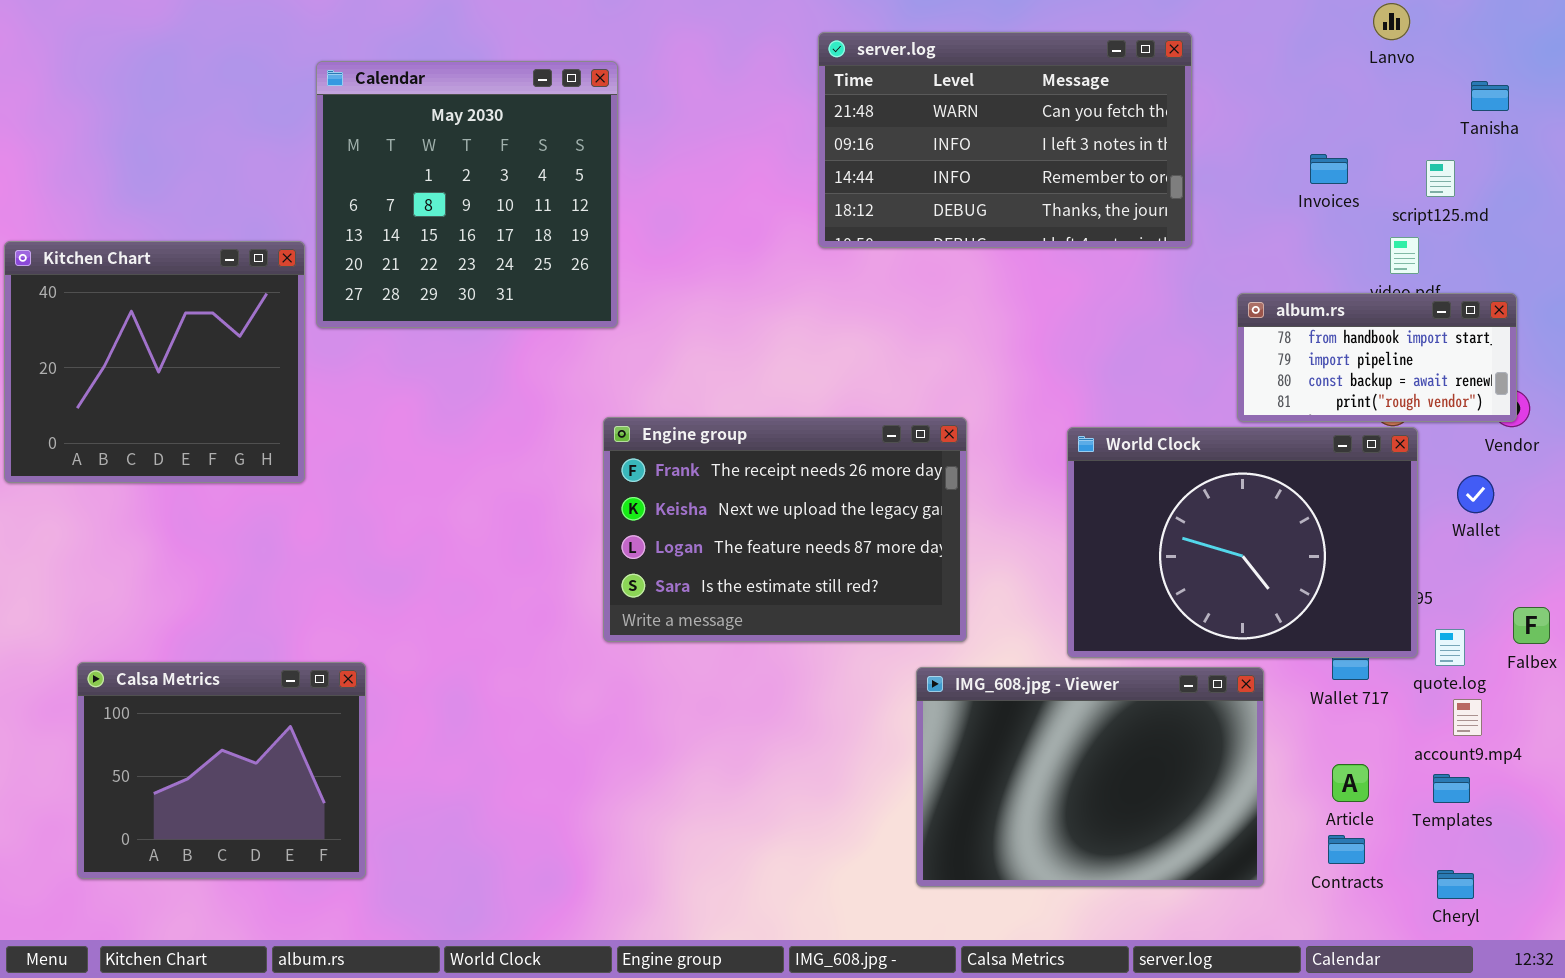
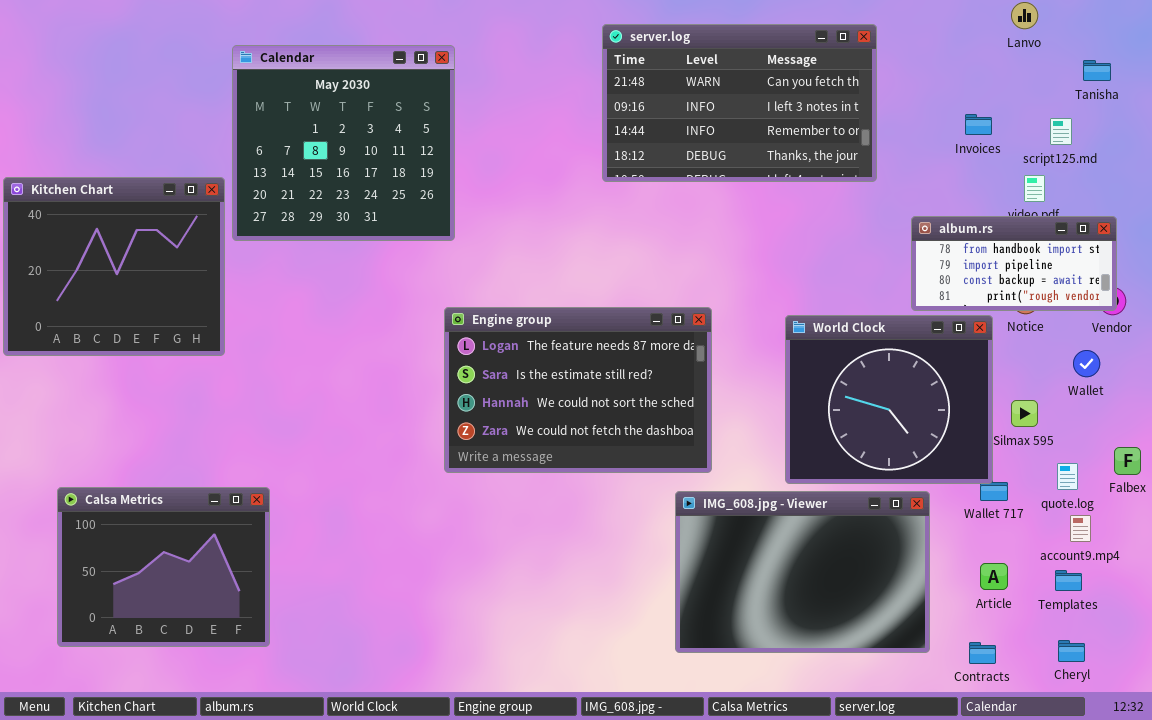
Engine group: [603,417,967,642] -> [444,307,712,473], scrolled down 2 rows
World Clock: [1067,427,1418,658] -> [785,315,993,484], resized
Contracts: [1328,835,1365,864] -> [969,642,996,664], moved

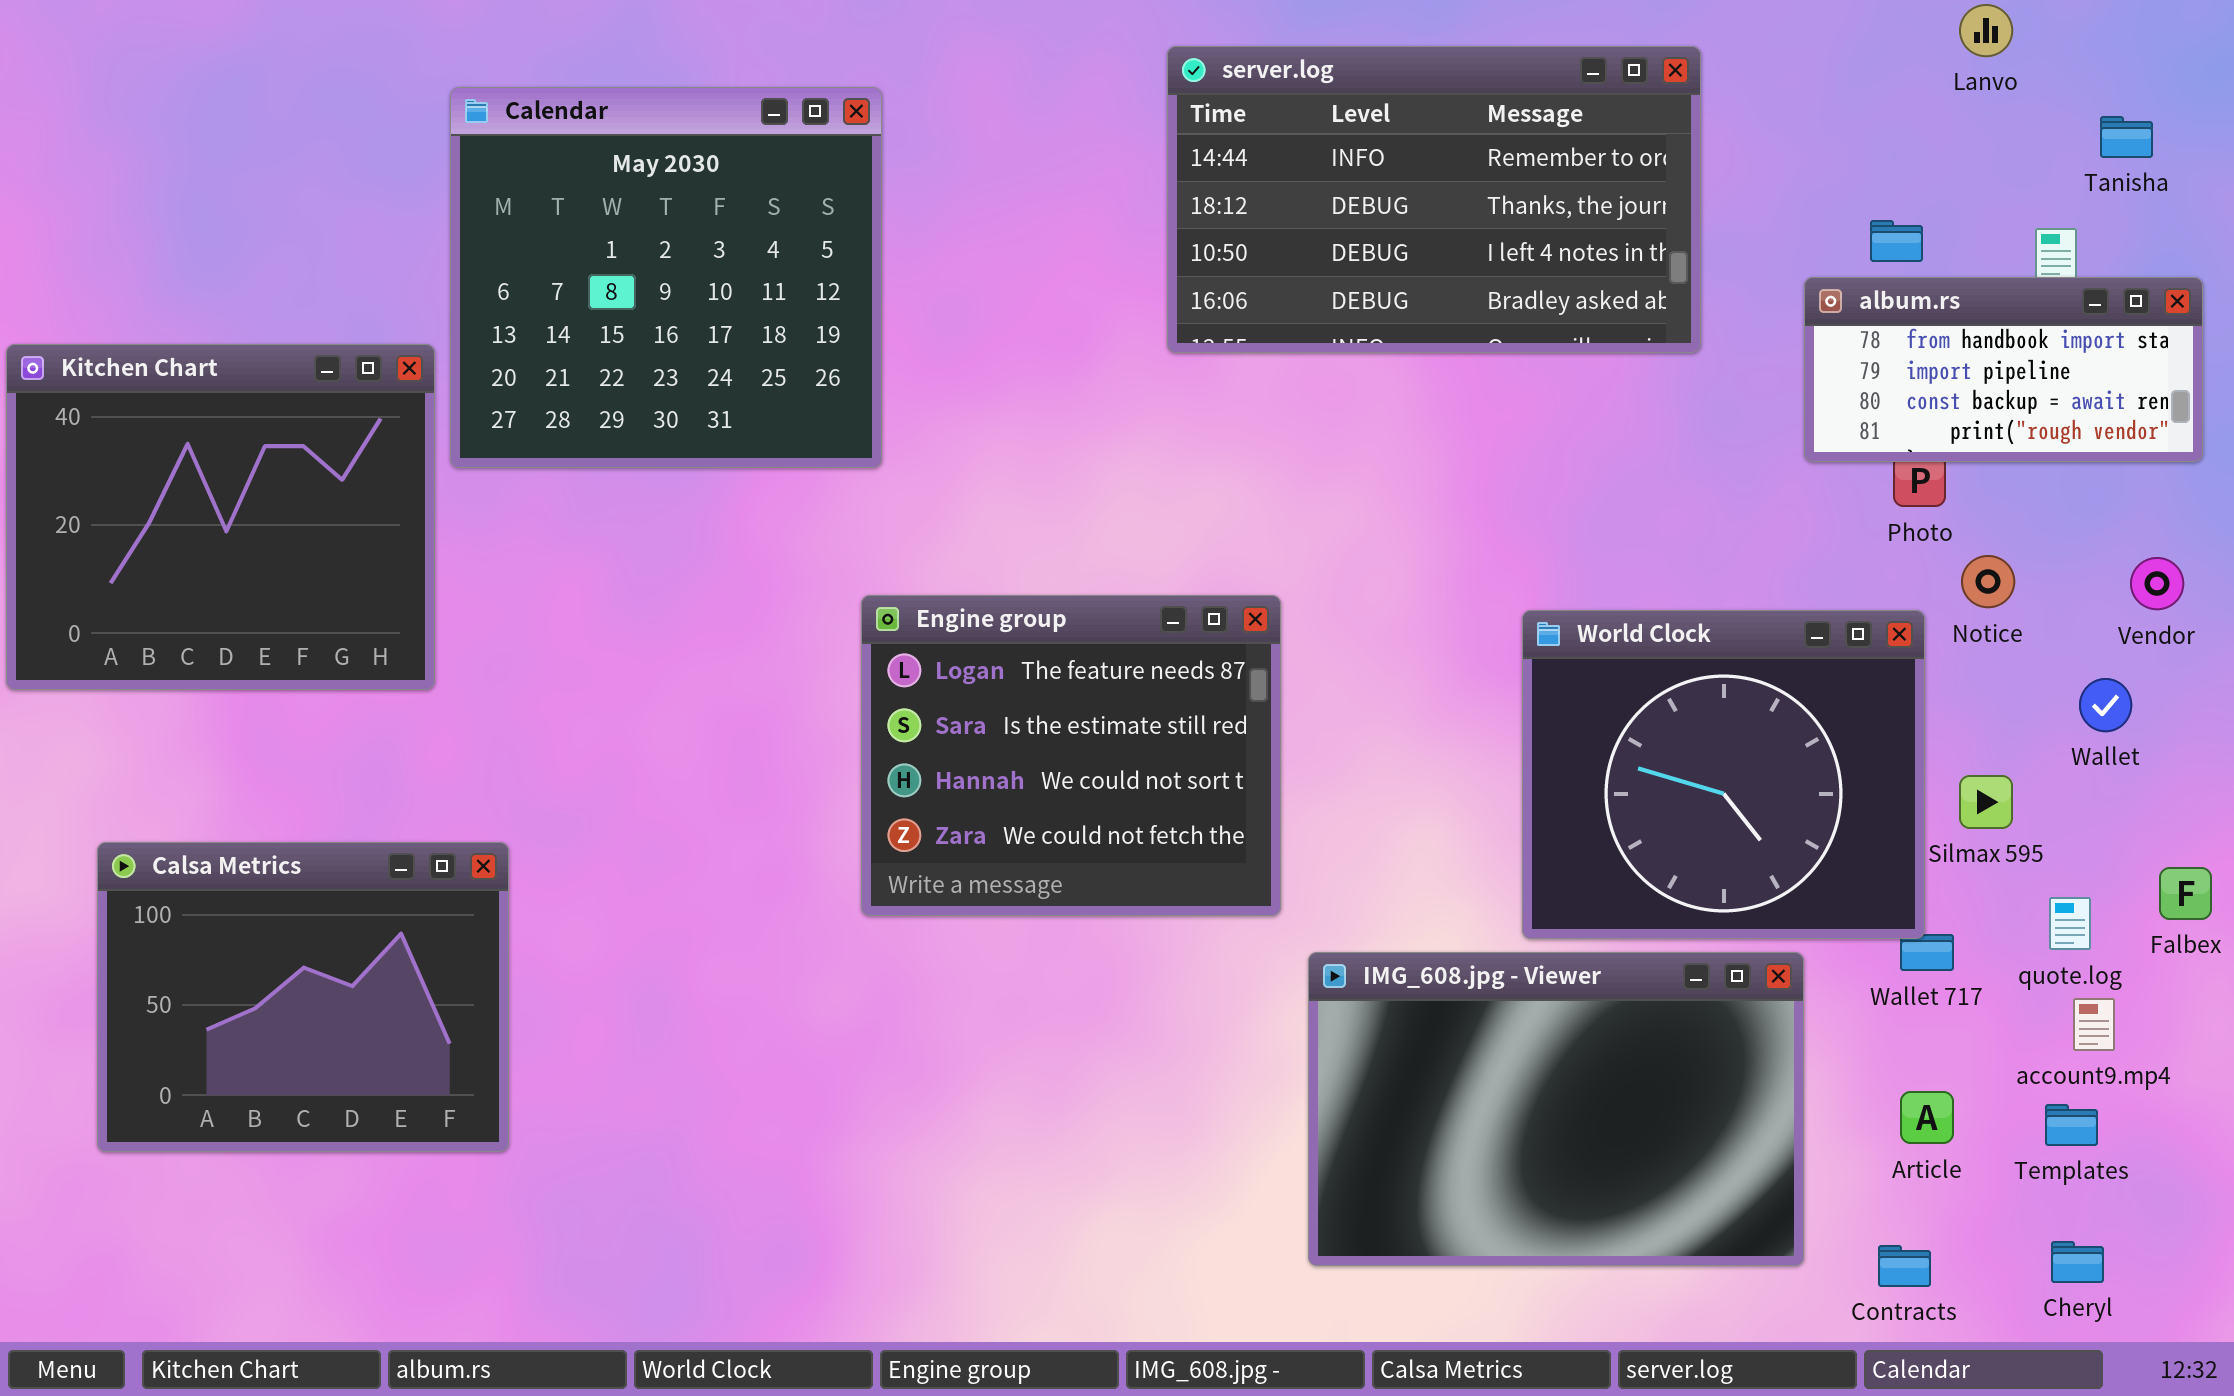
server.log: [602,24,877,182] -> [1167,46,1701,353], scrolled down 2 rows
album.rs: [911,216,1117,311] -> [1804,277,2203,462], moved
Engine group: [444,307,712,473] -> [861,595,1281,916], resized
Calsa Metrics: [57,487,270,647] -> [97,842,509,1152], moved

